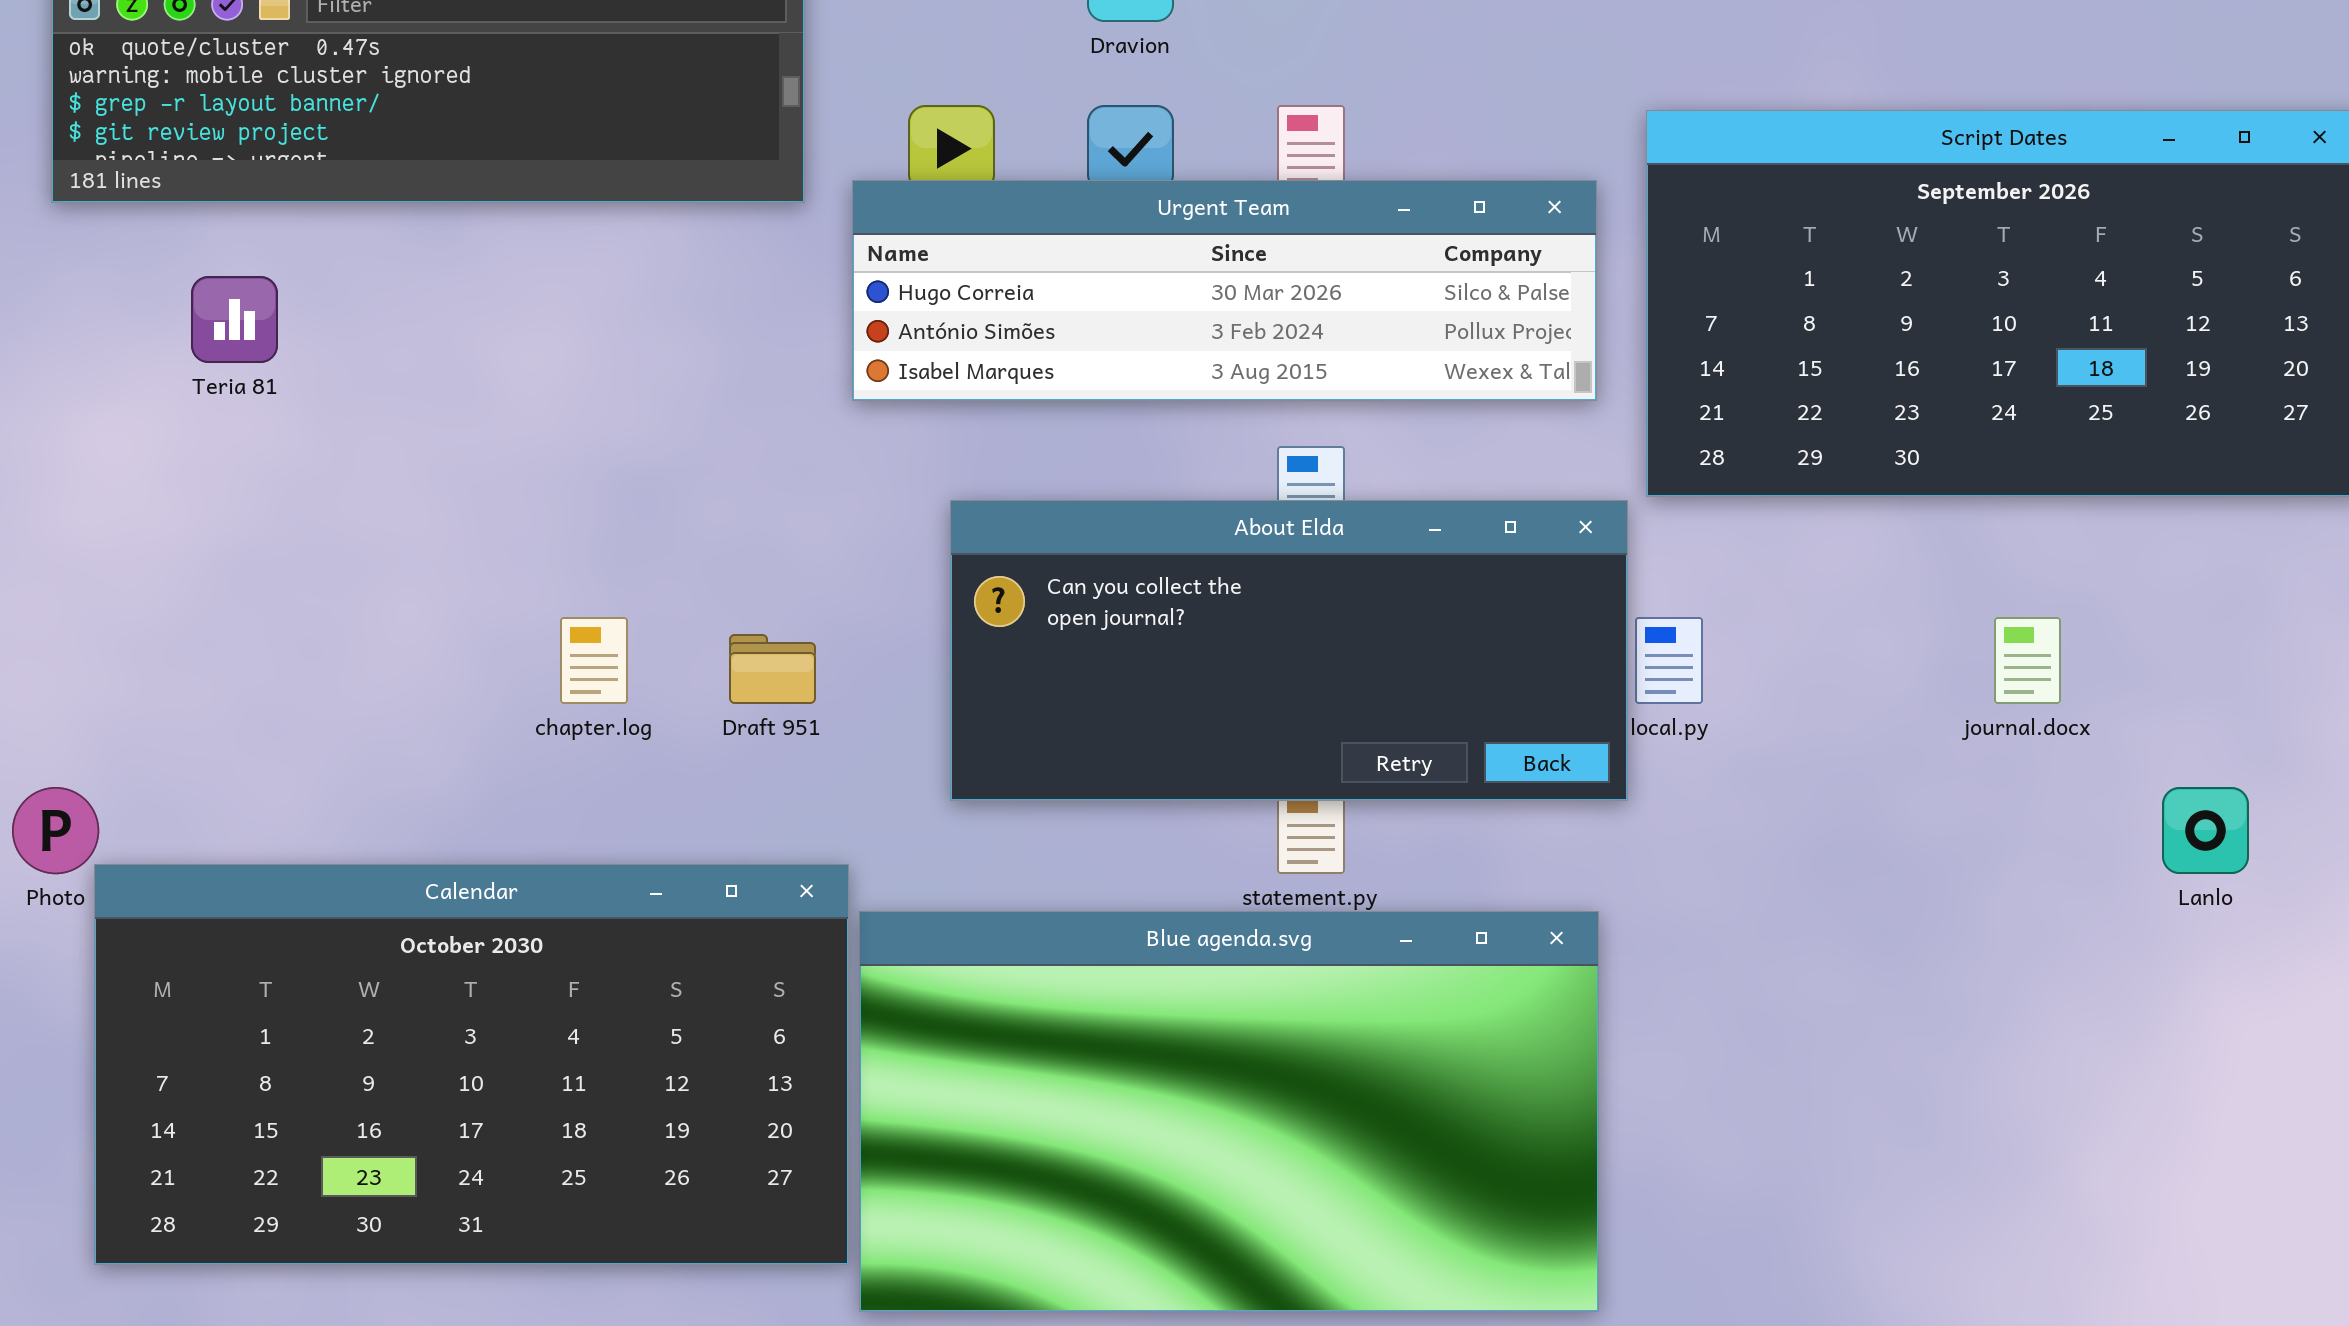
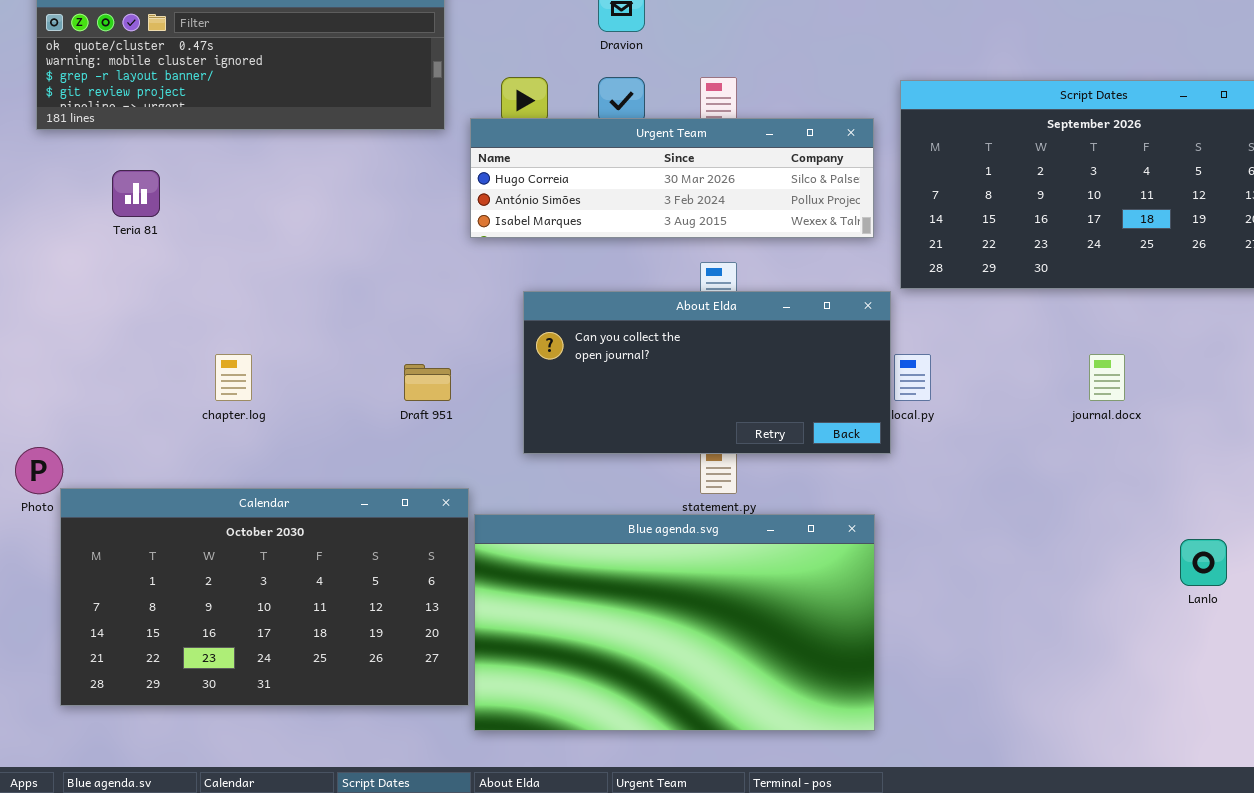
chapter.log: [560,617,628,704] -> [215,354,252,401], moved
Lanlo: [2162,787,2249,874] -> [1180,539,1227,586], moved

